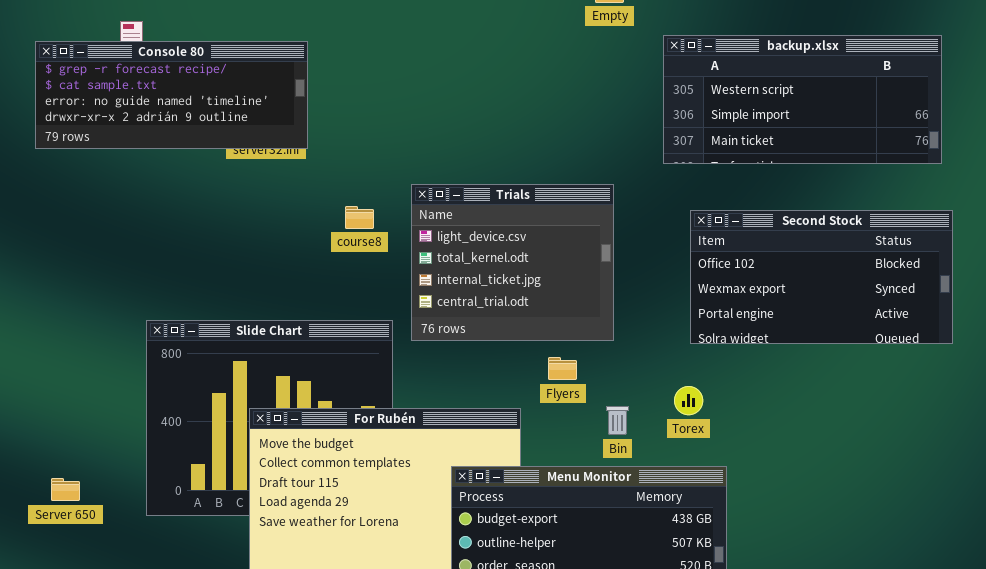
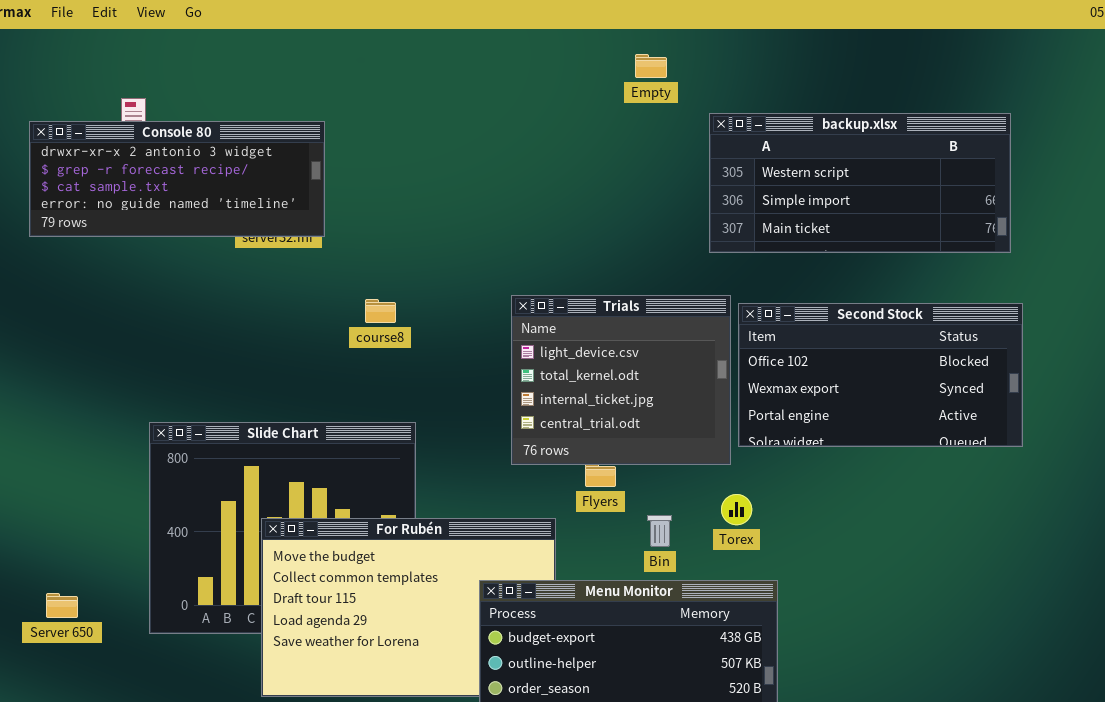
Console 80: [35,41,308,149] -> [29,121,325,237], scrolled up 1 row
Trials: [411,184,614,341] -> [511,295,731,465], moved

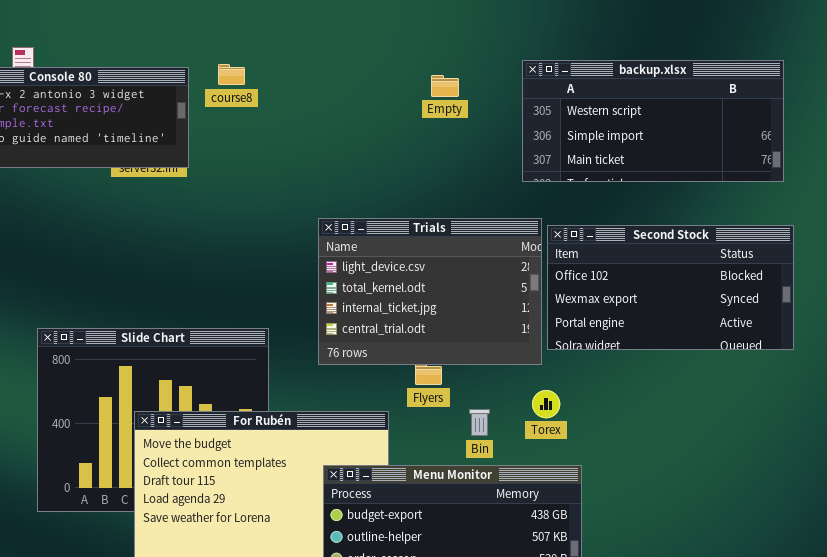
Empty: [635,54,667,78] -> [431,75,459,97], moved
Trials: [511,295,731,465] -> [318,218,542,365], resized
course8: [365,299,396,323] -> [218,64,245,85], moved

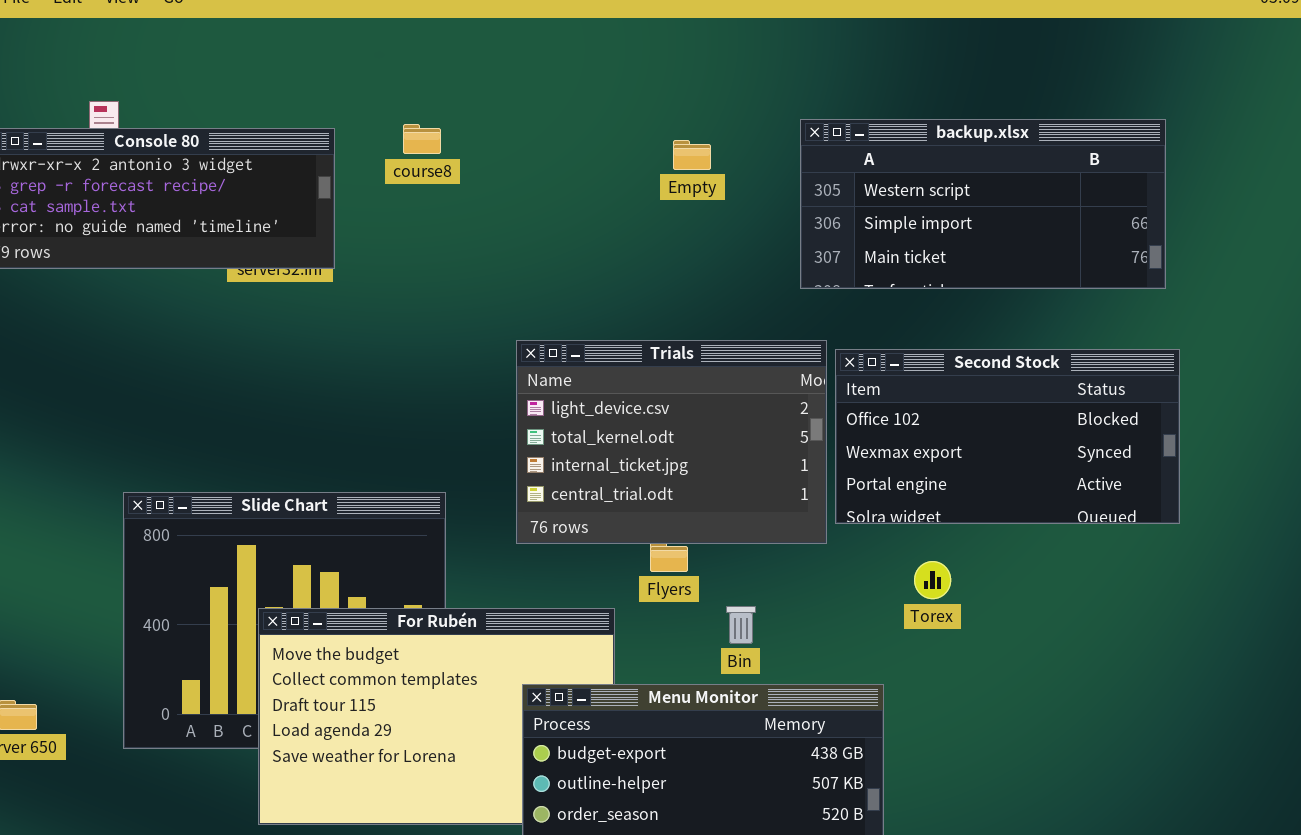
course8: [218,64,245,85] -> [403,124,441,154], moved
Torex: [532,390,560,418] -> [914,561,951,599], moved

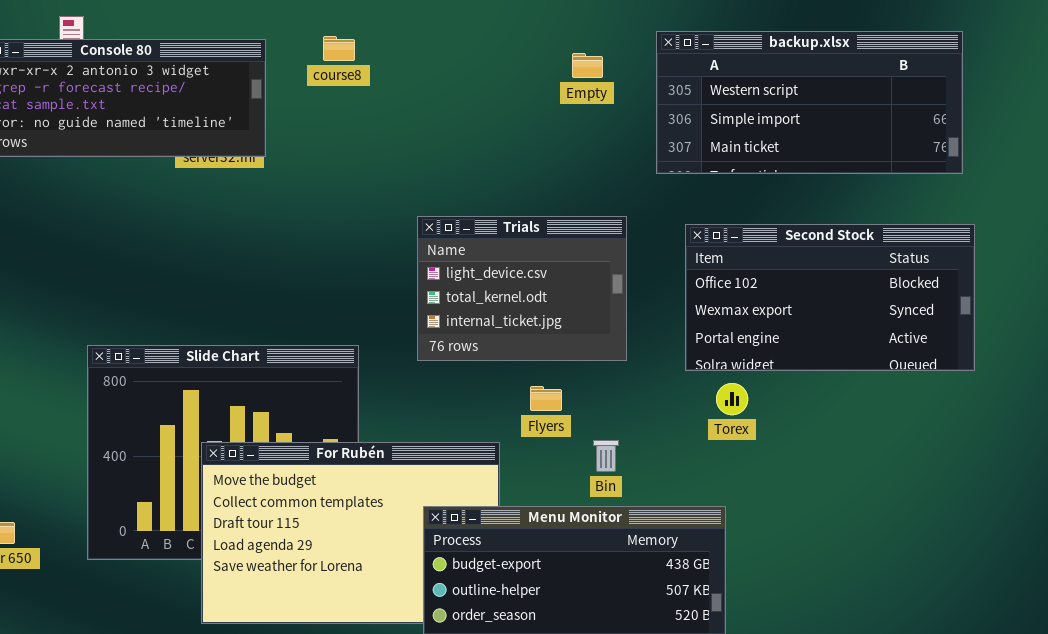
Empty: [673,140,711,170] -> [572,53,603,78], moved
Trials: [516,340,827,544] -> [417,216,627,361], resized
Torex: [914,561,951,599] -> [716,383,748,415], moved

